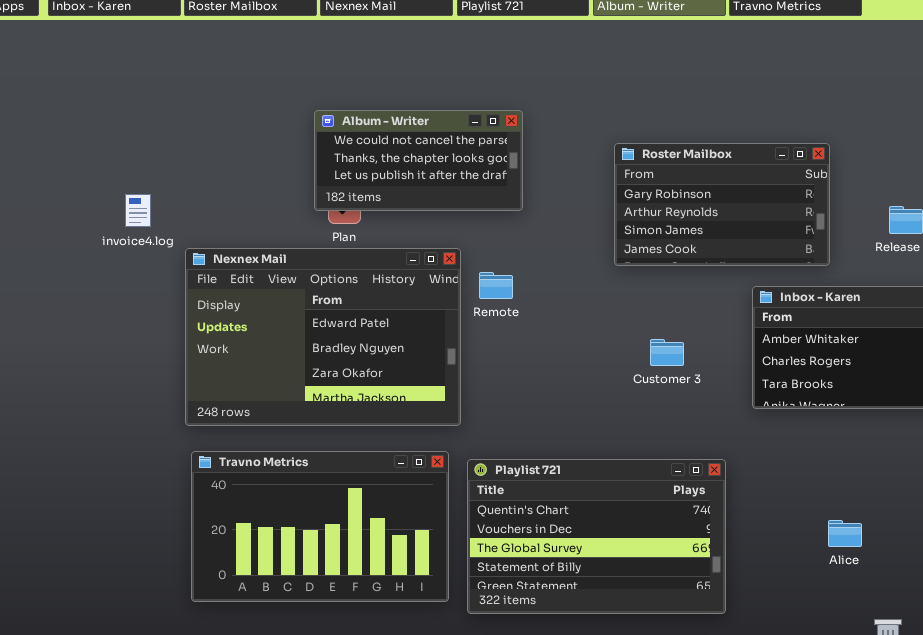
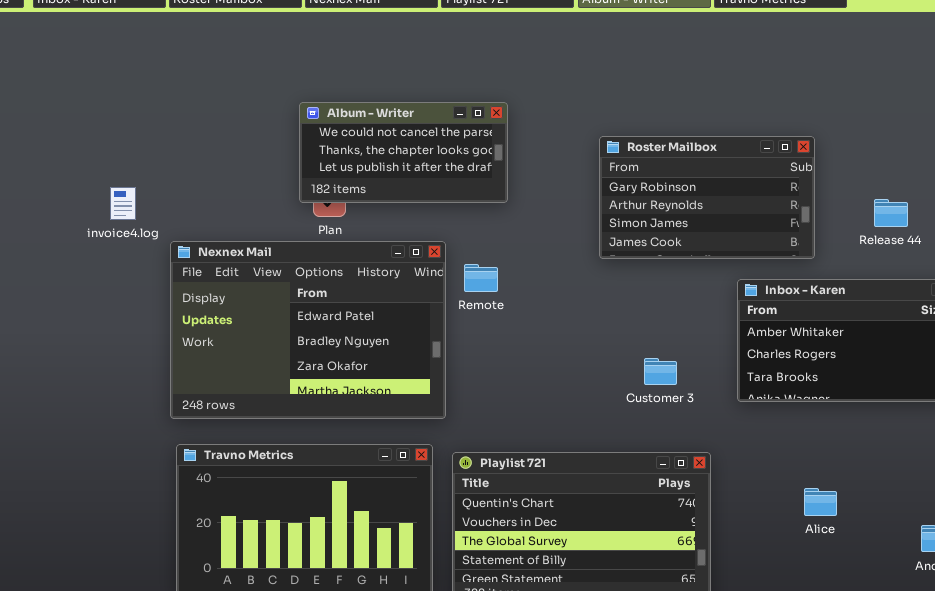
Customer 3: [650,339,684,366] -> [644,358,677,385], moved
Alice: [828,520,862,547] -> [804,488,837,516], moved

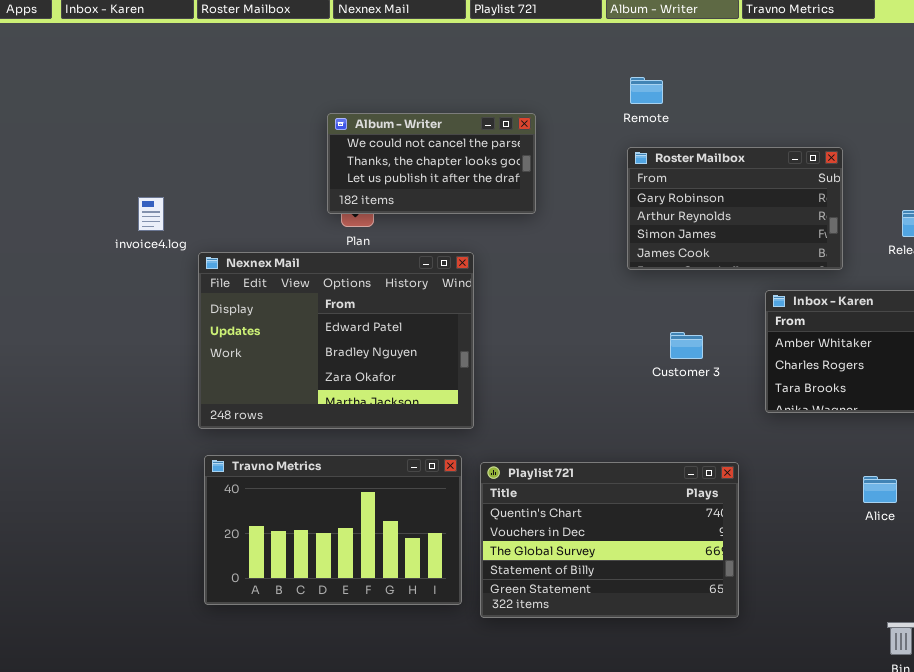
Remote: [464,264,498,292] -> [630,77,663,104], moved
Customer 3: [644,358,677,385] -> [670,332,703,359], moved
Alice: [804,488,837,516] -> [863,476,897,503], moved

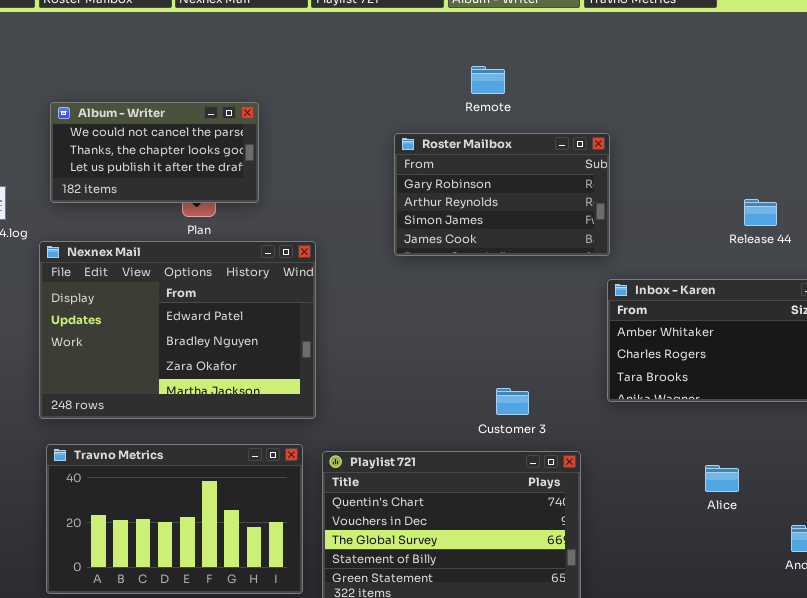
Album - Writer: [327,113,536,214] -> [50,102,259,203], moved
Roster Mailbox: [627,147,843,270] -> [394,133,610,256], moved
Customer 3: [670,332,703,359] -> [496,388,529,415], moved

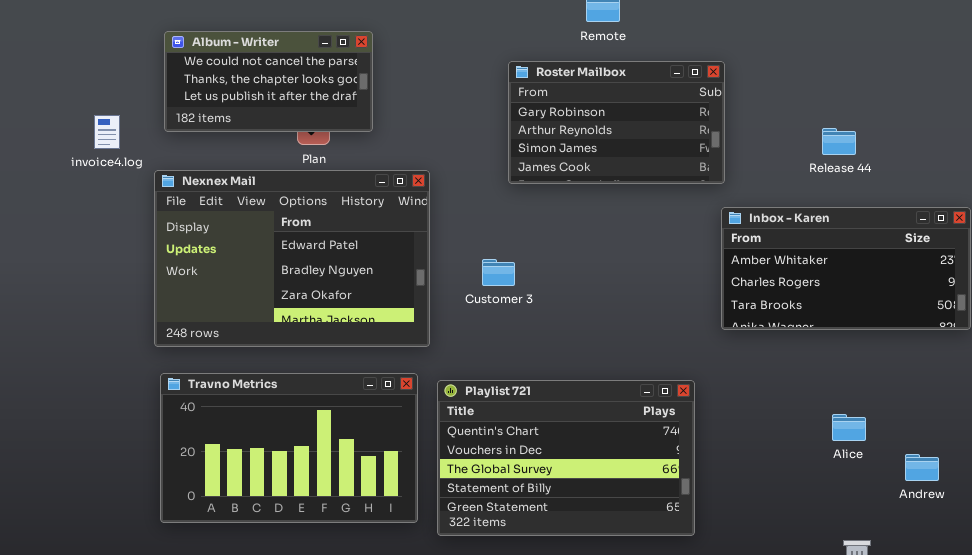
Release 44: [744,199,777,226] -> [822,128,856,155], moved
Customer 3: [496,388,529,415] -> [482,259,515,286], moved
Alice: [705,465,739,492] -> [832,414,866,441], moved

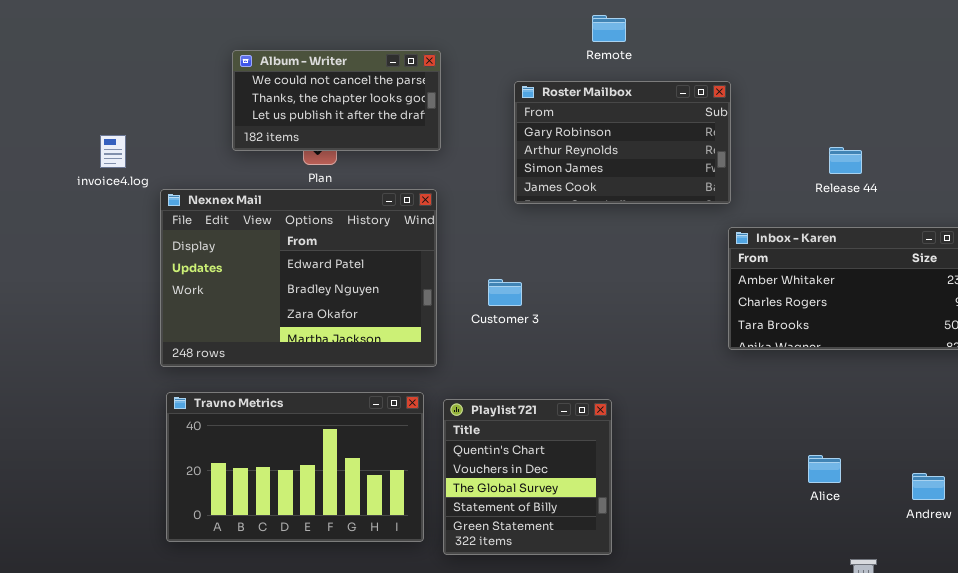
Album - Writer: [164,31,373,132] -> [232,50,441,151], moved
Playlist 721: [437,380,695,536] -> [443,399,612,555], resized
Alice: [832,414,866,441] -> [808,455,841,483], moved

